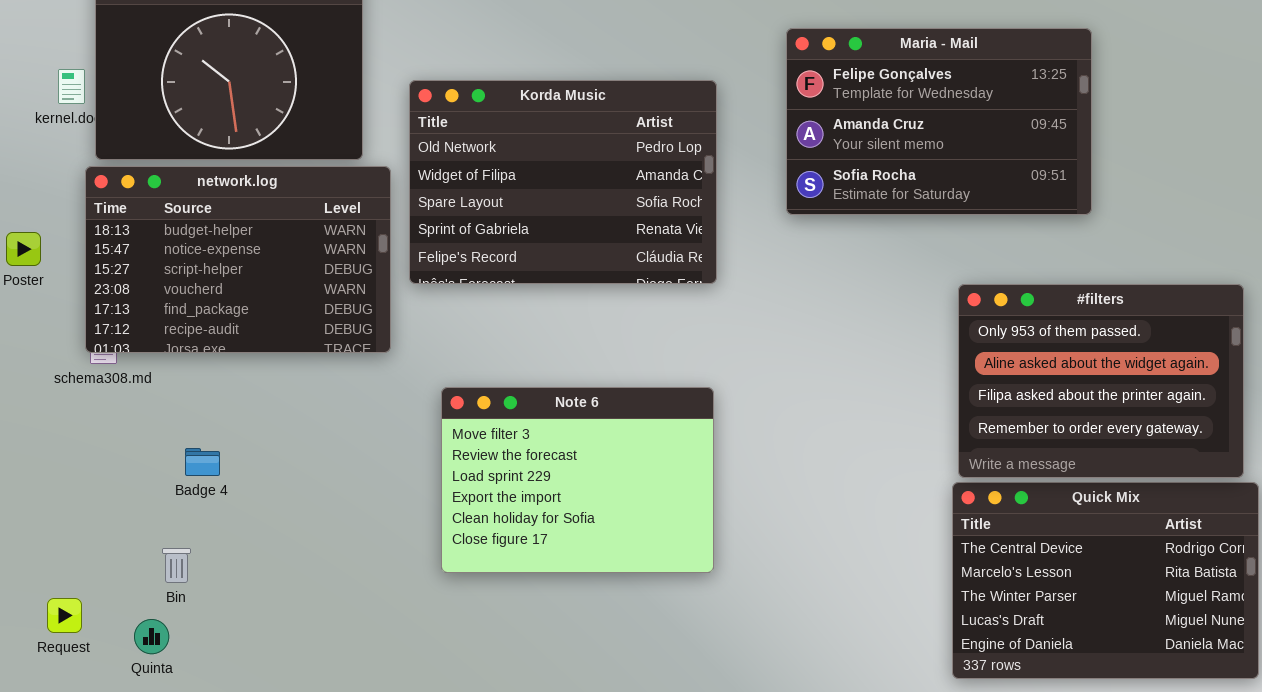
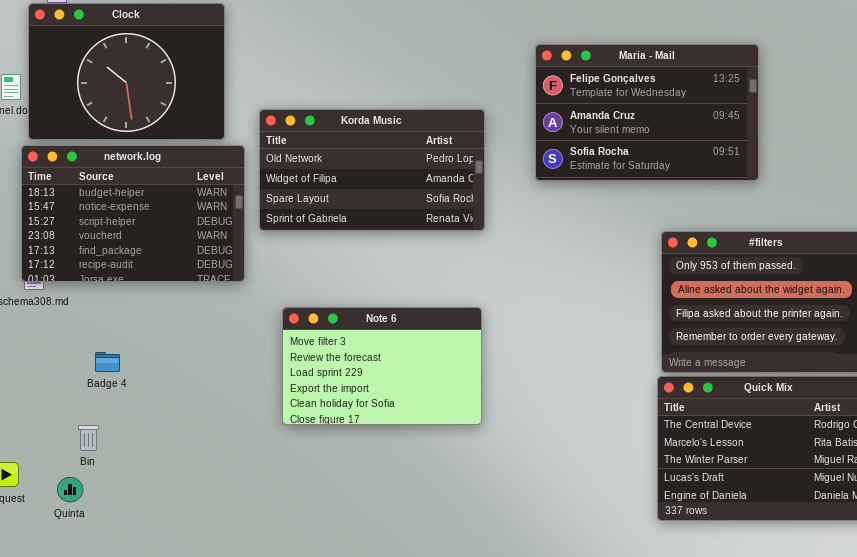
Korda Music: [409,80,717,284] -> [259,109,485,231], resized
Note 6: [441,387,714,573] -> [282,307,482,425], resized

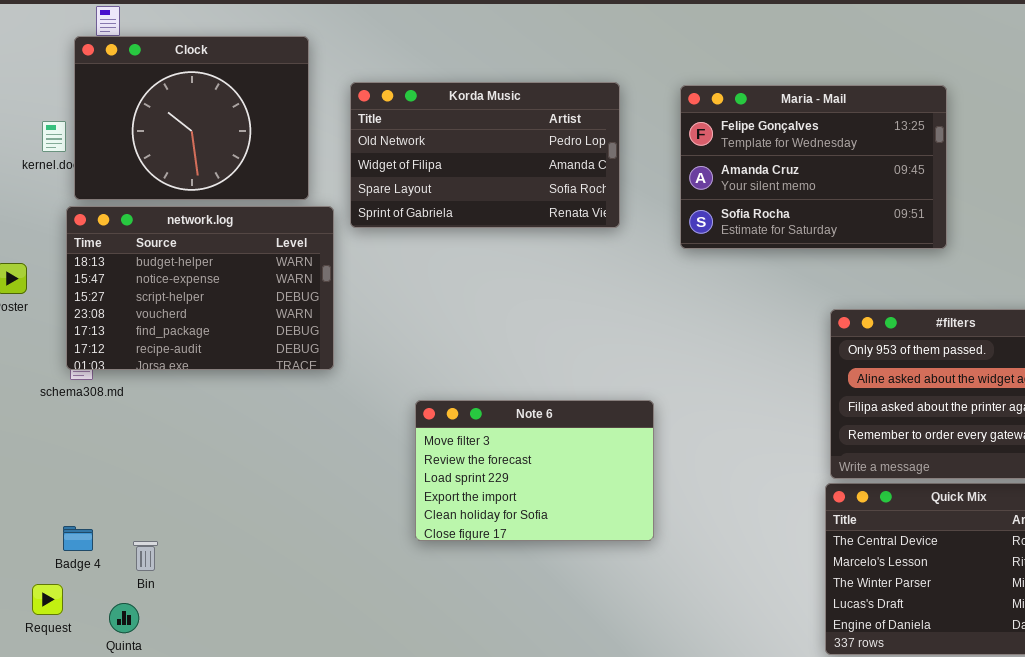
Korda Music: [259,109,485,231] -> [350,82,620,228], moved
Note 6: [282,307,482,425] -> [415,400,654,541], moved
Badge 4: [95,352,120,372] -> [63,526,93,551], moved

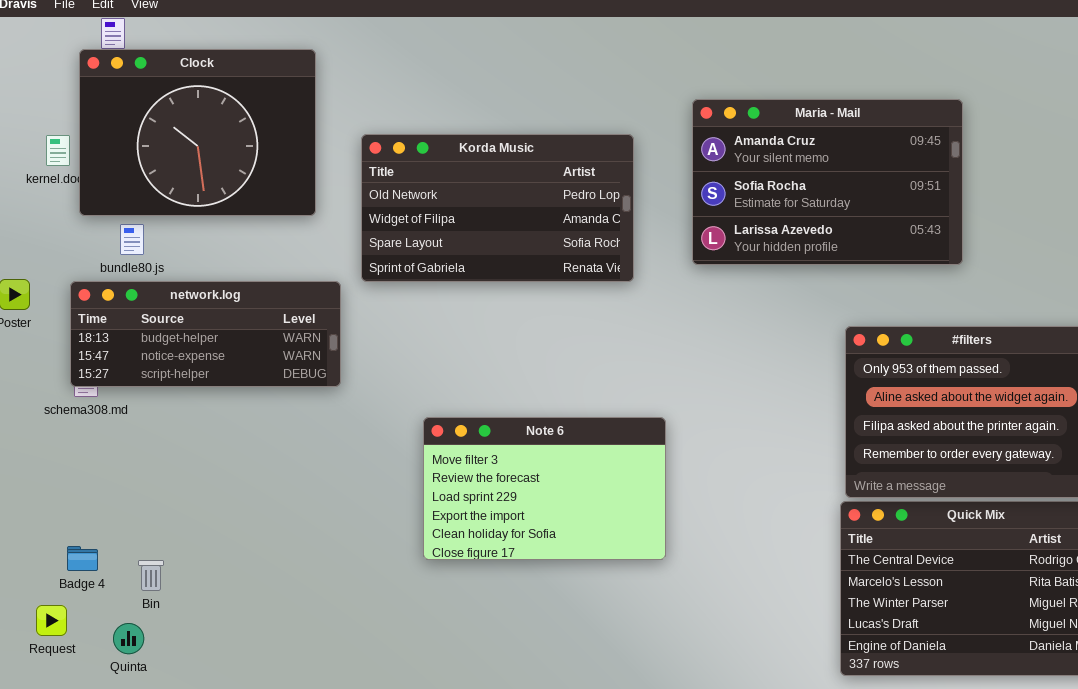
Korda Music: [350,82,620,228] -> [361,134,634,282], moved
Maria - Mail: [680,85,947,249] -> [692,99,963,265], scrolled down 1 row
network.log: [66,206,334,370] -> [70,281,341,387], resized

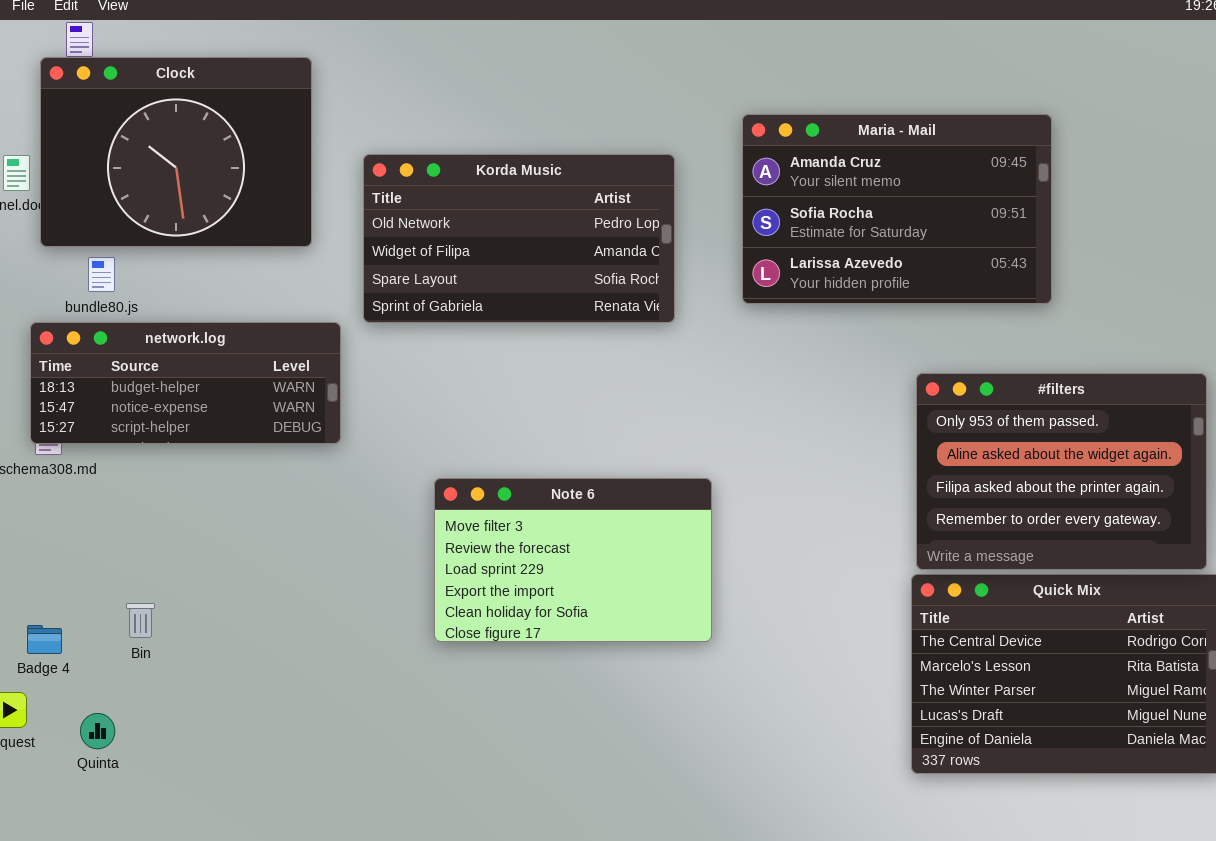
Bin: [138,560,164,591] -> [126,603,155,638], moved

